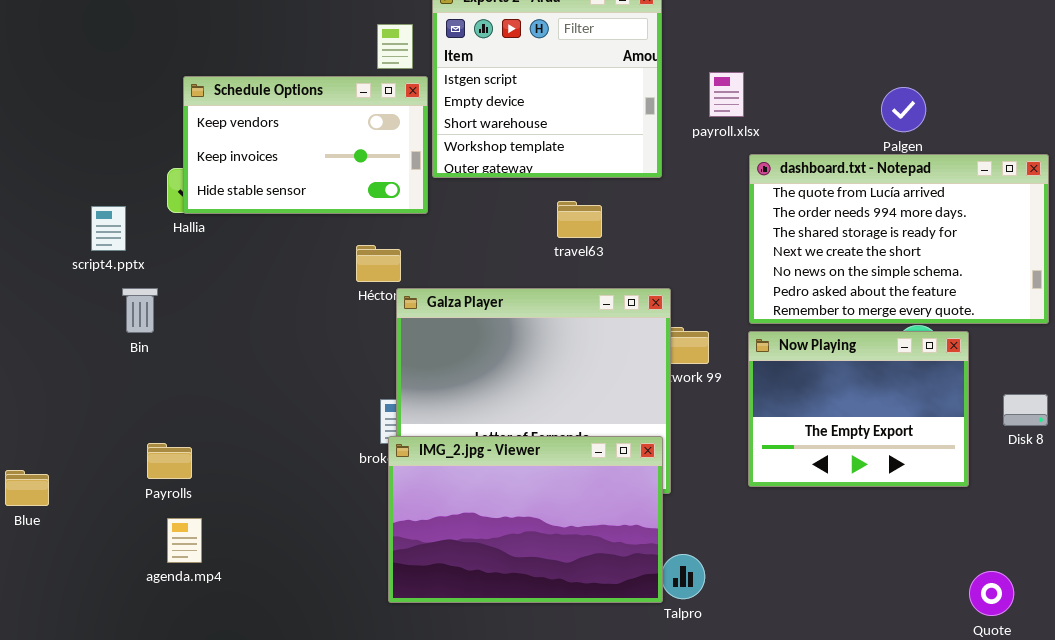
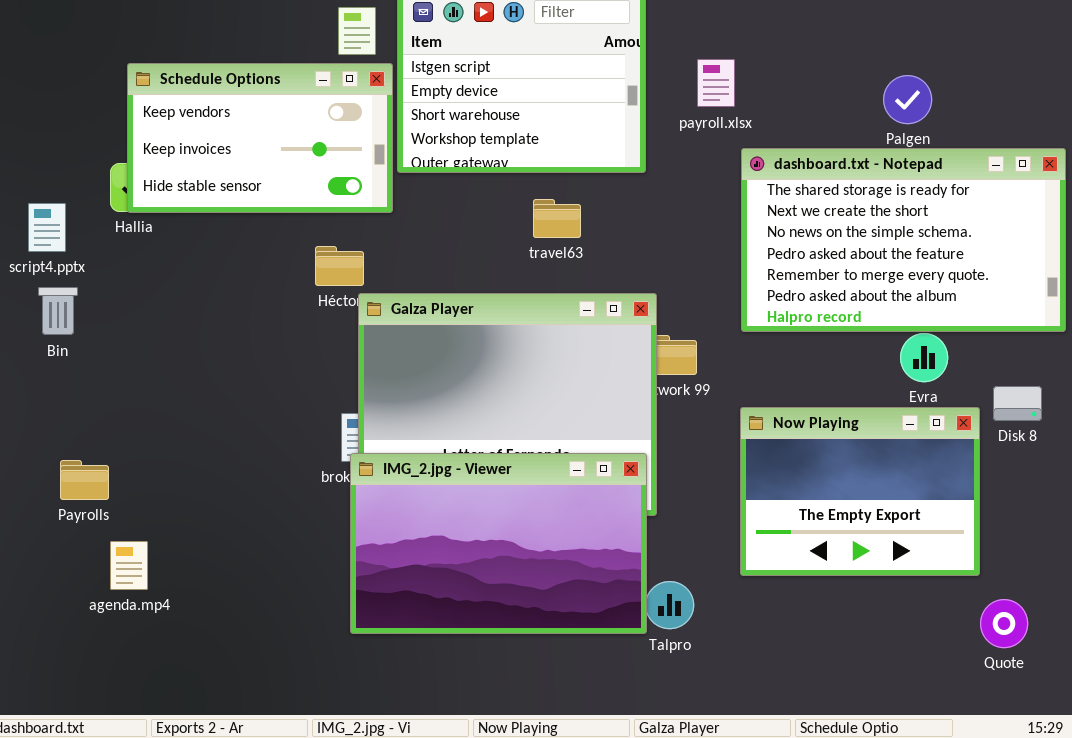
dashboard.txt - Notepad: [749,154,1049,324] -> [741,148,1066,332], scrolled down 2 rows
Bin: [122,288,158,333] -> [38,287,78,335], moved
Now Playing: [748,331,969,487] -> [740,407,980,576], moved
Disk 8: [1003,394,1048,426] -> [993,386,1042,421], moved
Payrolls: [147,443,192,479] -> [60,460,109,500], moved

